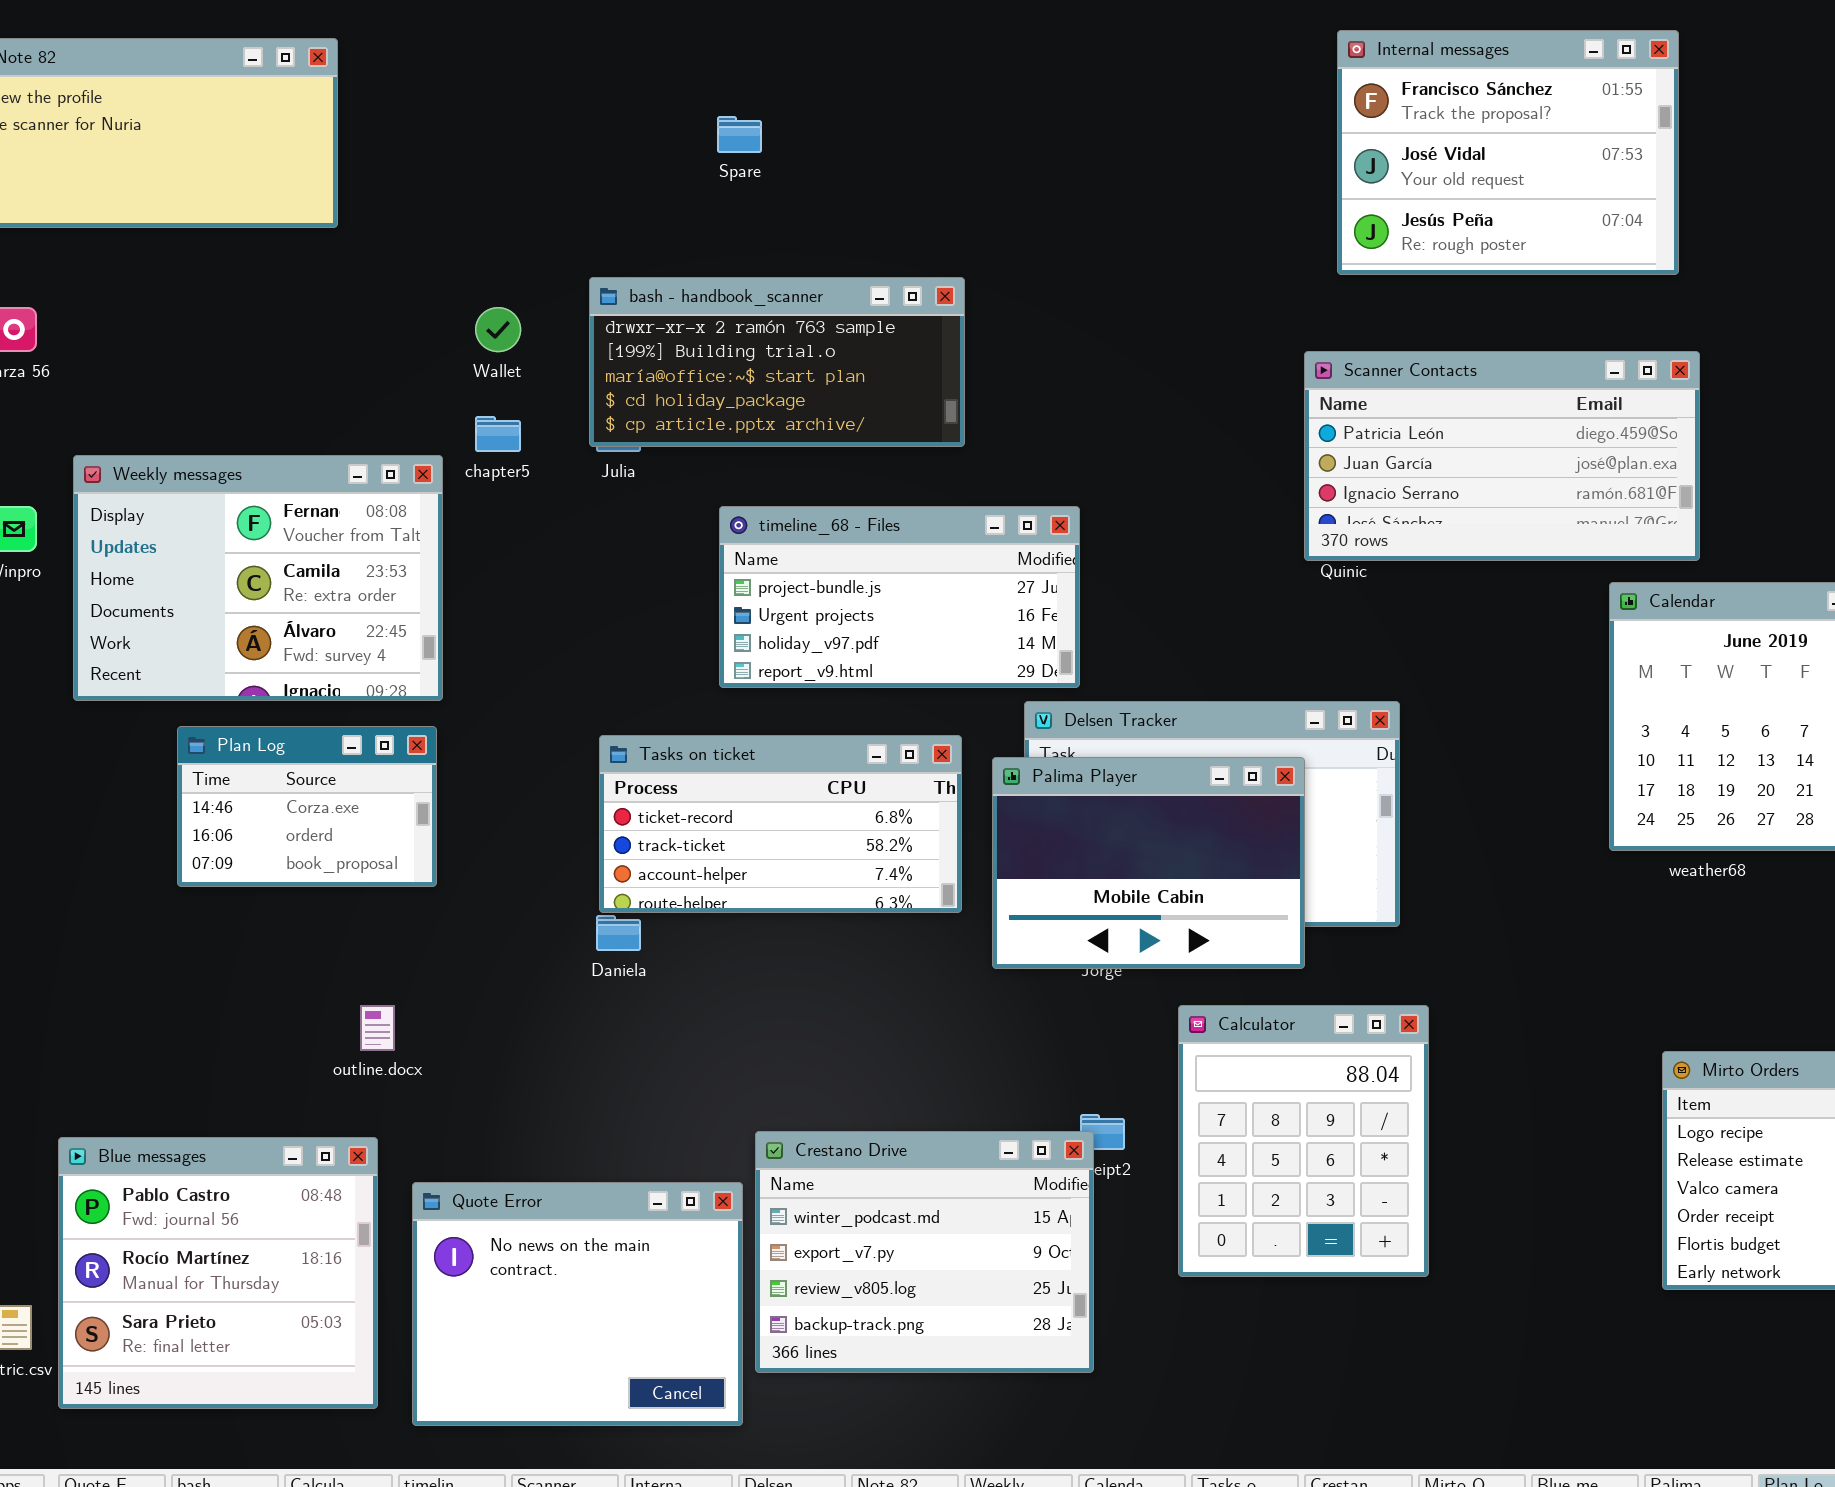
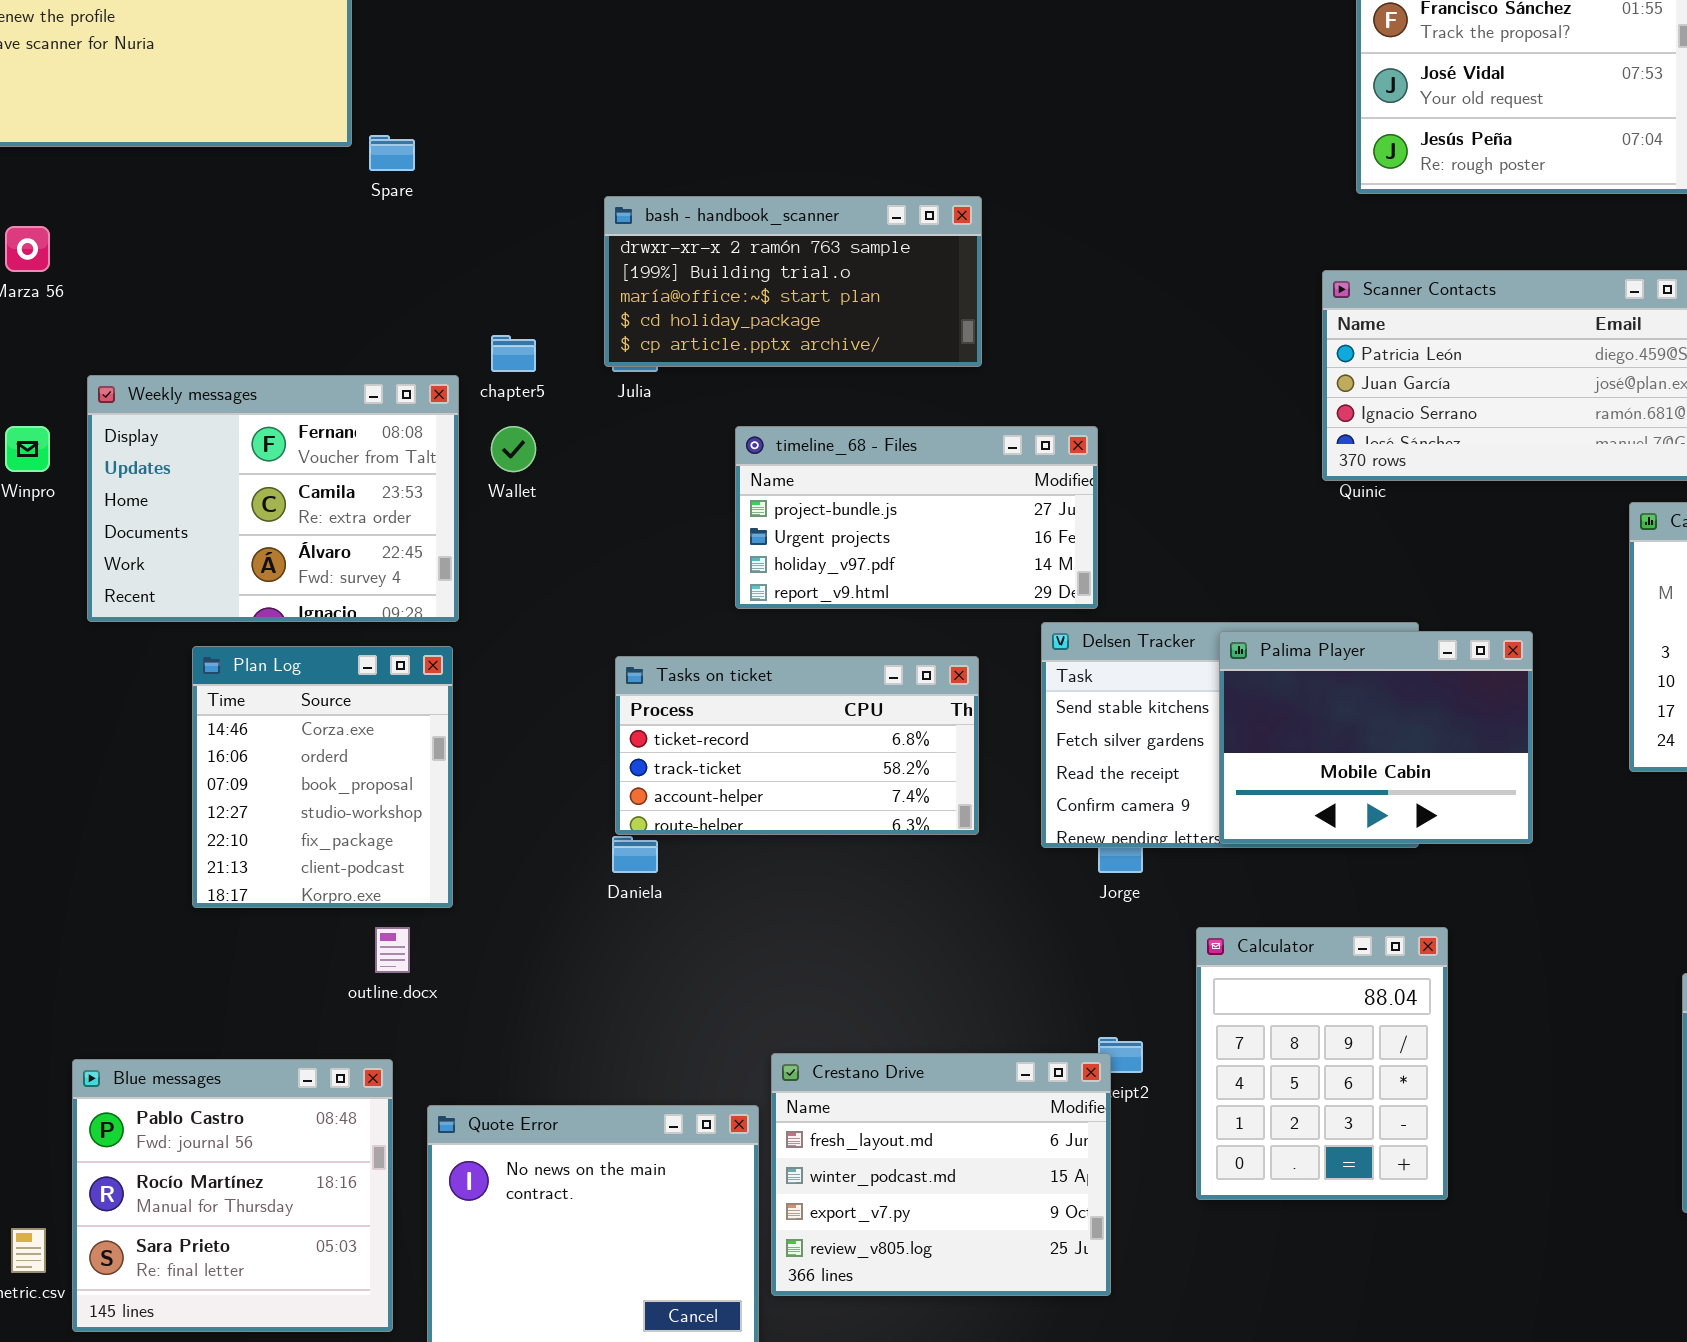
Spare: [717,116,762,153] -> [369,135,415,171], moved
Wallet: [475,307,521,352] -> [491,426,536,472], moved
Plan Log: [177,726,437,887] -> [192,646,453,908], resized
Palima Player: [992,757,1305,969] -> [1219,631,1533,844], moved
Crestano Drive: [755,1131,1094,1373] -> [771,1053,1111,1296], scrolled up 1 row

